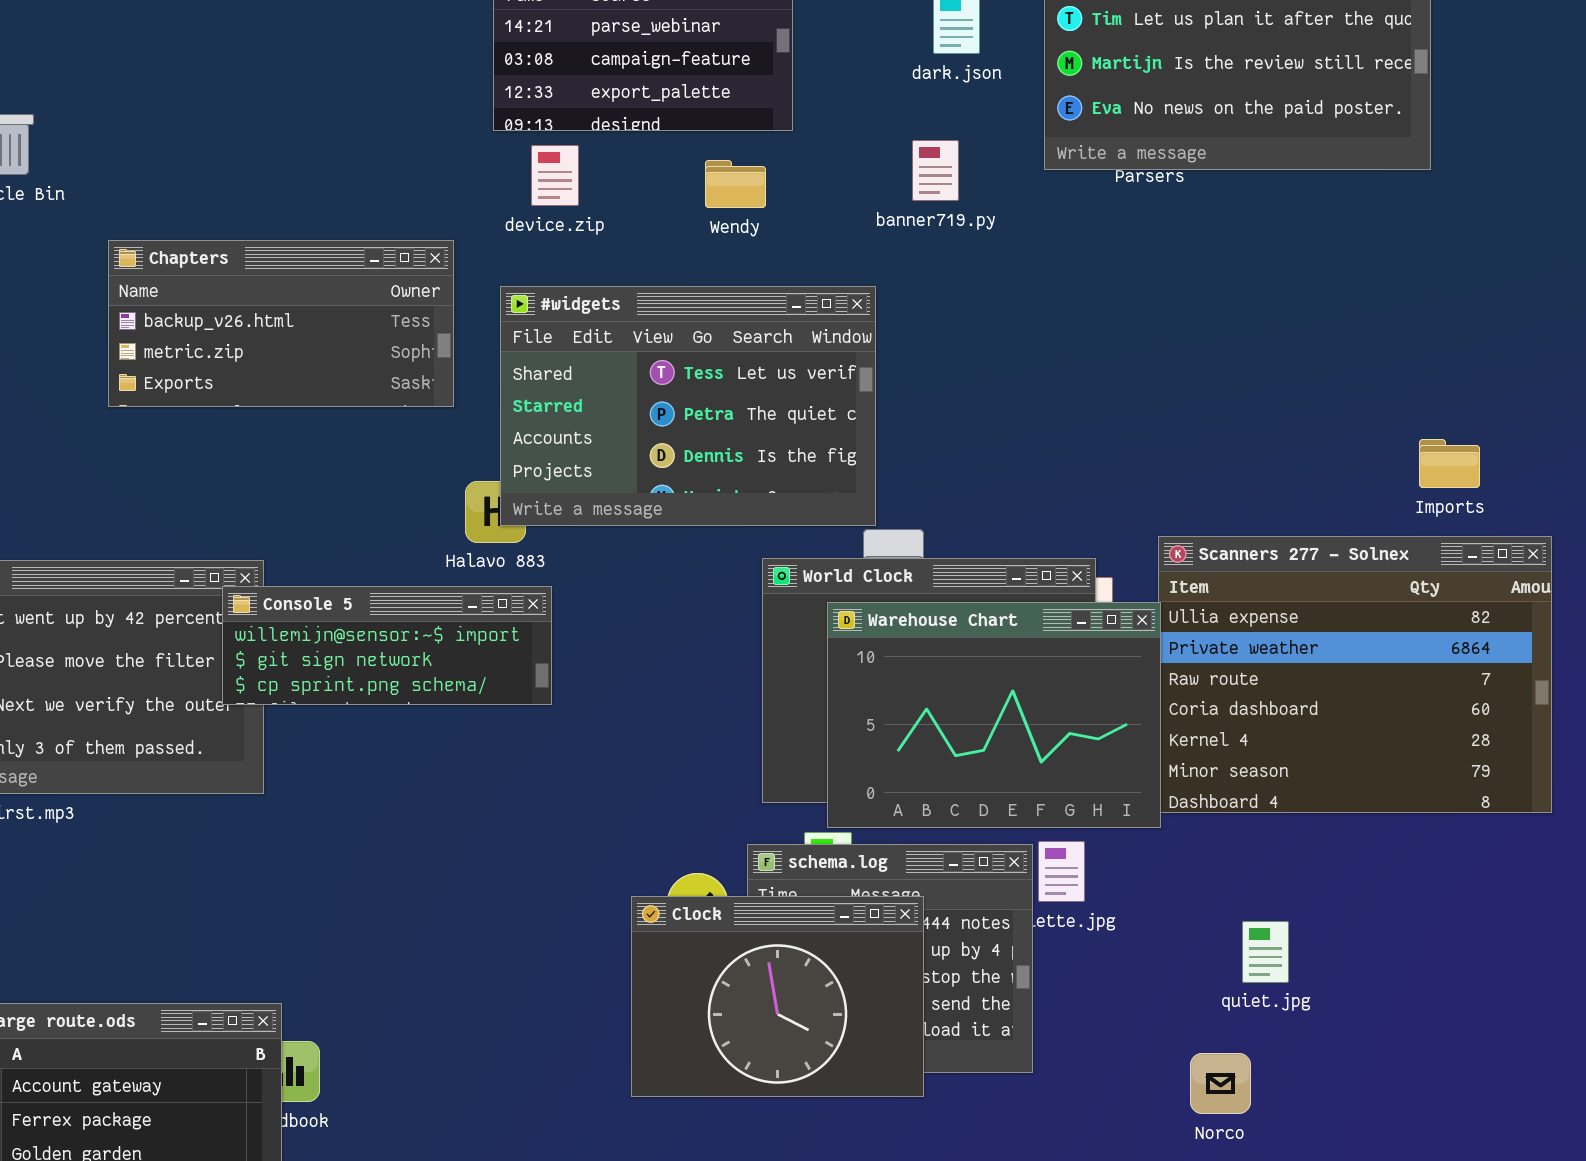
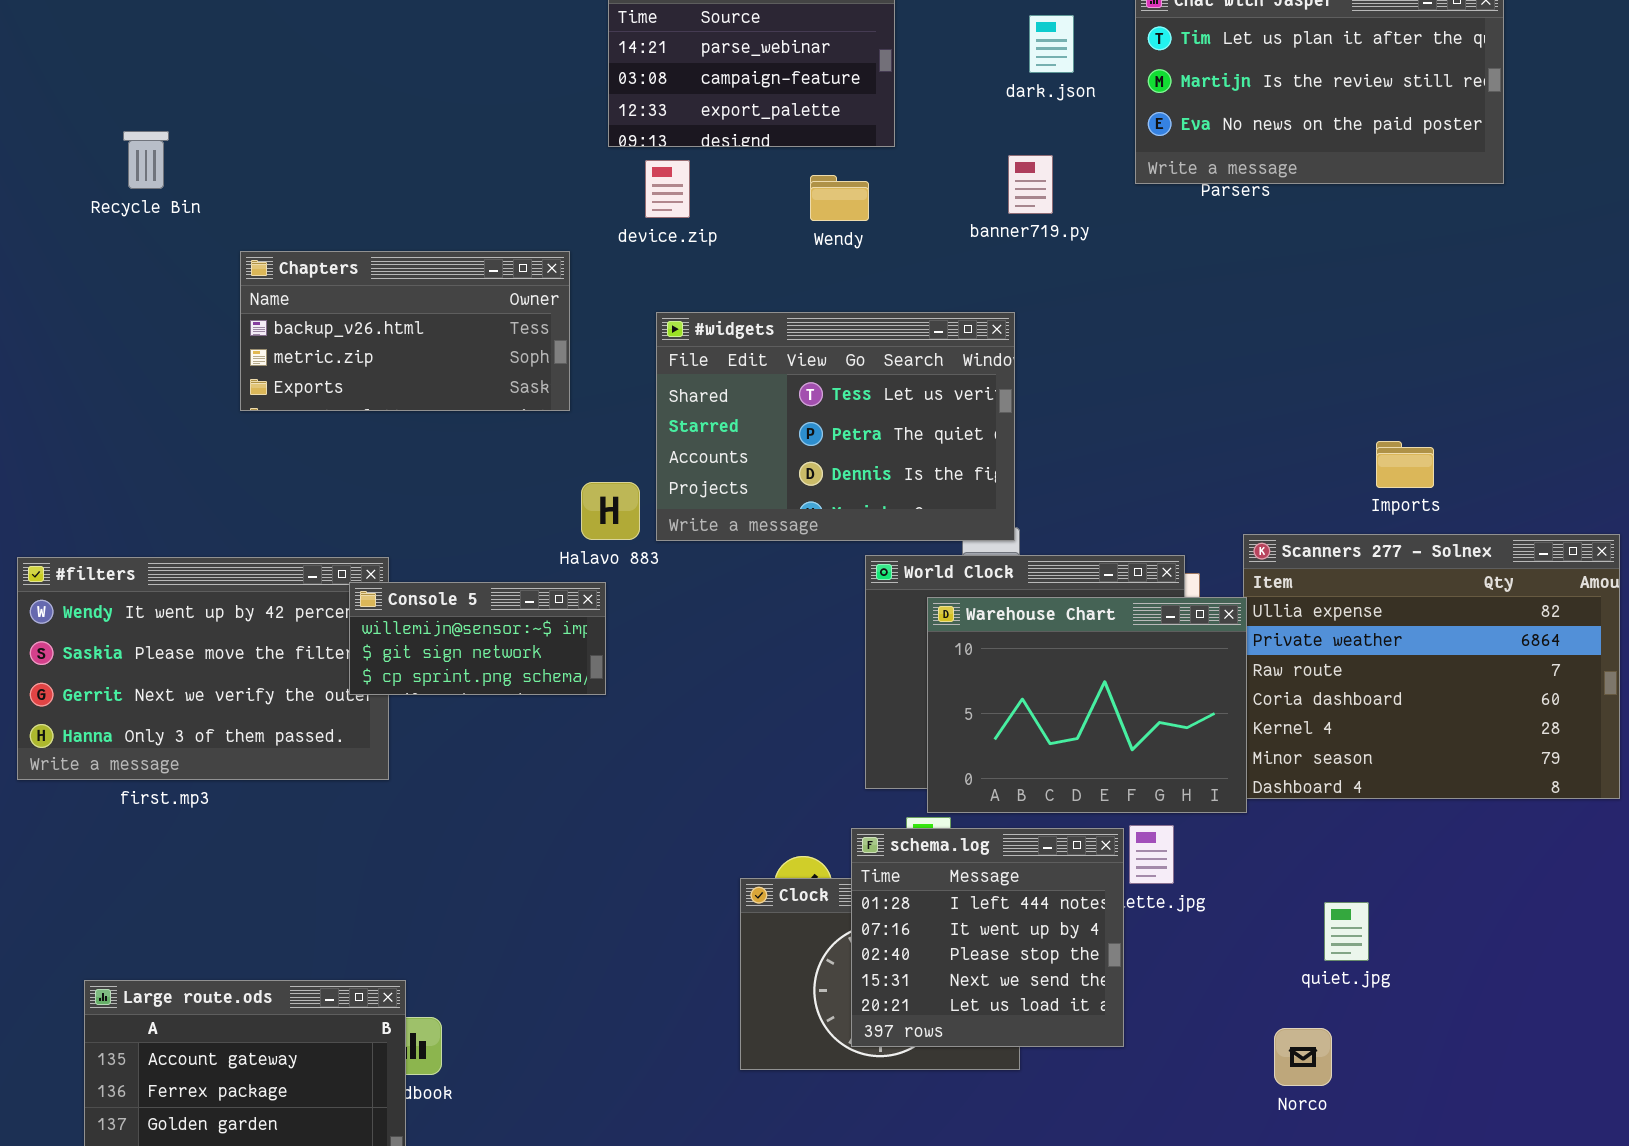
#widgets: [500,286,876,526] -> [656,312,1015,541], moved
Imports: [1419,439,1480,488] -> [1376,441,1434,488], moved
Console 5: [222,586,552,705] -> [349,582,606,695], resized
schema.log: [747,844,1033,1073] -> [851,828,1124,1047], raised

